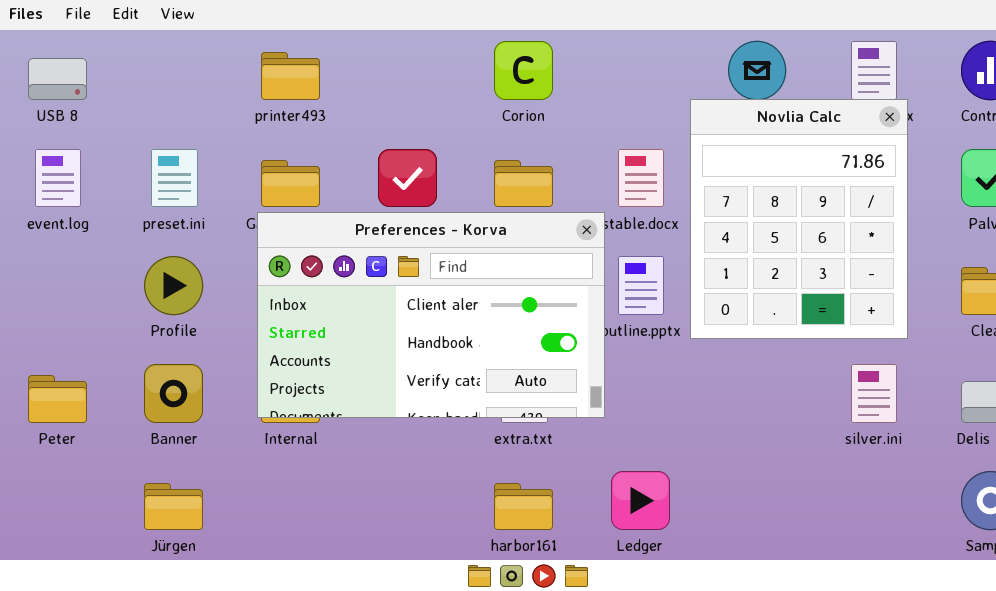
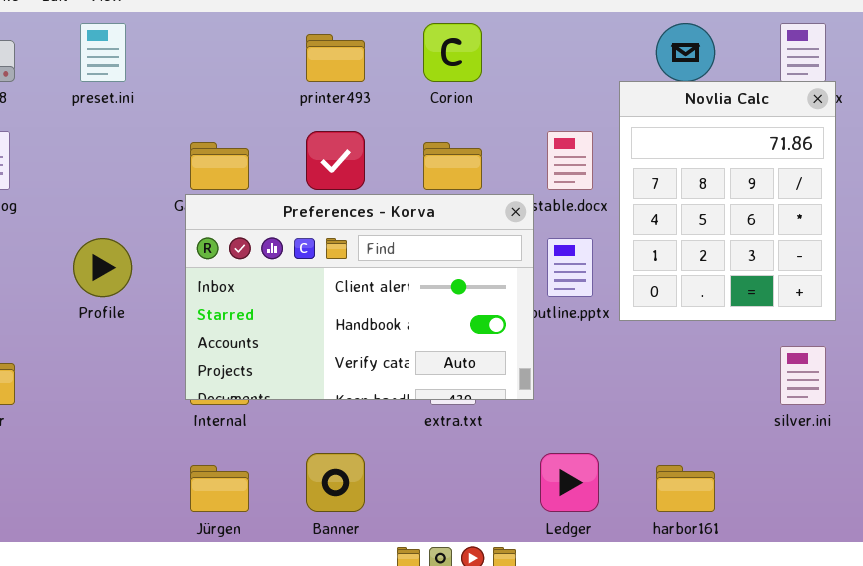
printer493: [261,52,320,100] -> [306,34,365,82], moved
preset.ini: [151,149,198,207] -> [80,23,126,82], moved
Banner: [144,364,203,423] -> [306,453,365,512], moved
Jürgen: [144,483,203,530] -> [190,465,249,512], moved
harbor161: [494,483,553,530] -> [656,465,715,512], moved

